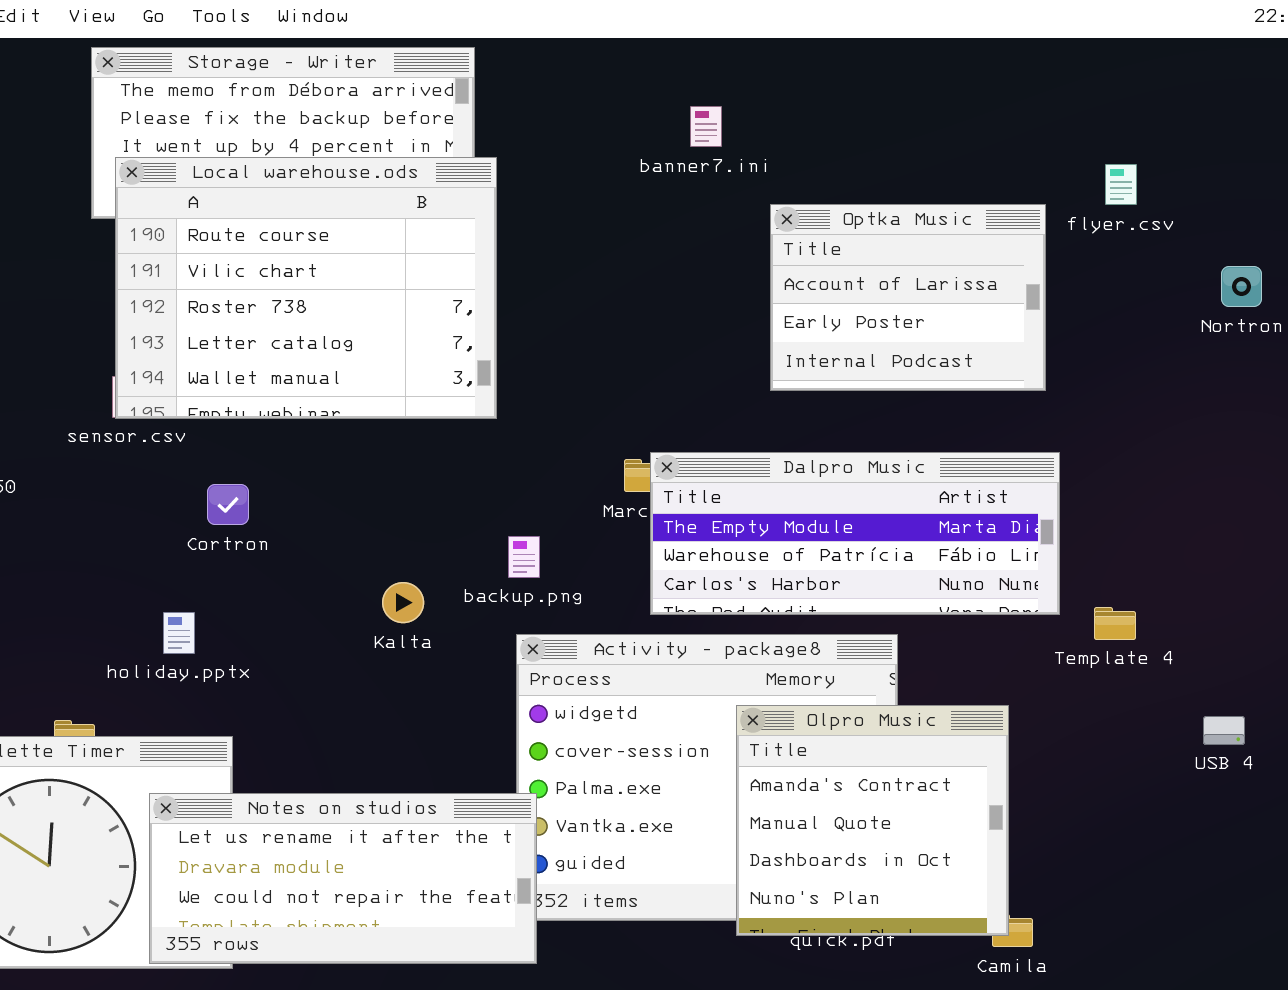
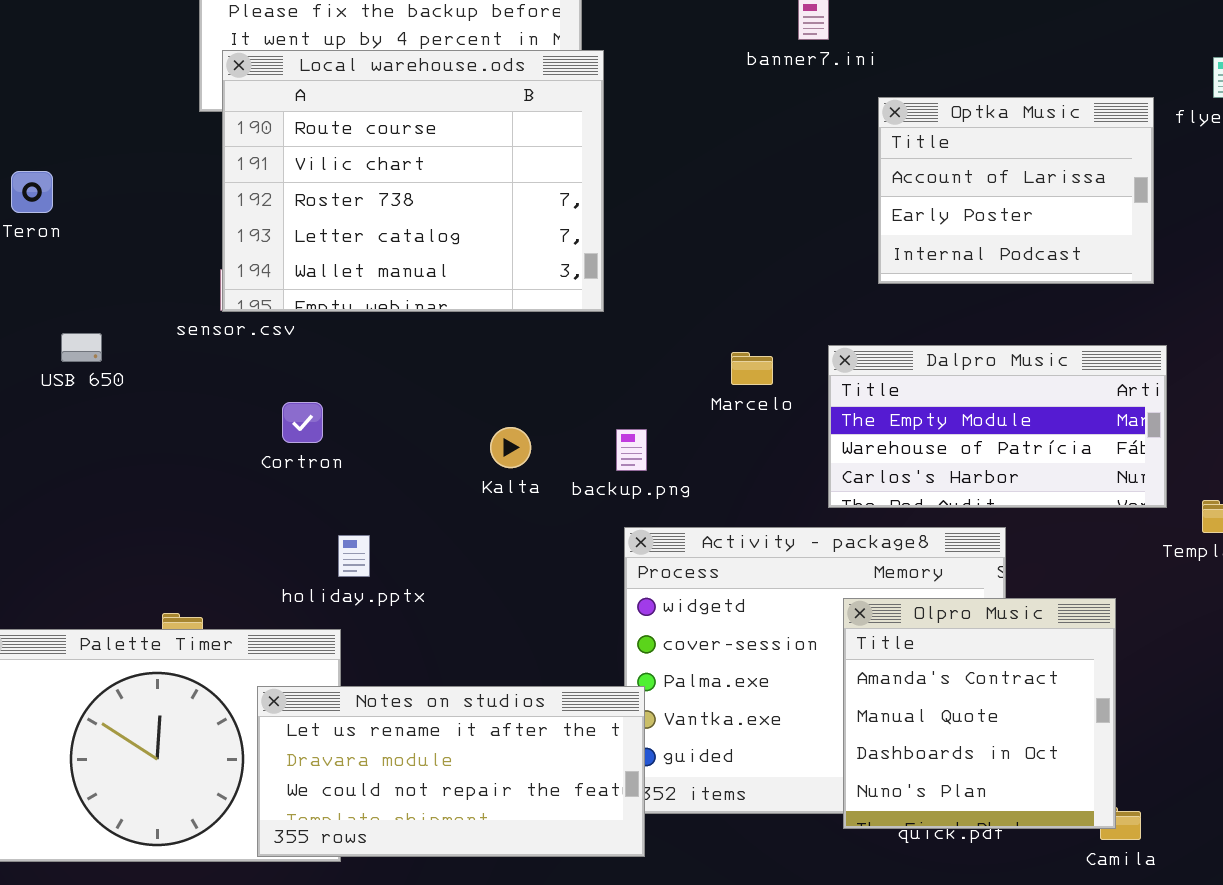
Dalpro Music: [650,452,1060,615] -> [828,345,1167,508], resized
Cortron: [207,484,249,525] -> [282,402,323,443], moved
Kalta: [382,582,424,623] -> [490,427,531,468], moved
holiday.pptx: [163,612,195,654] -> [338,535,370,577], moved

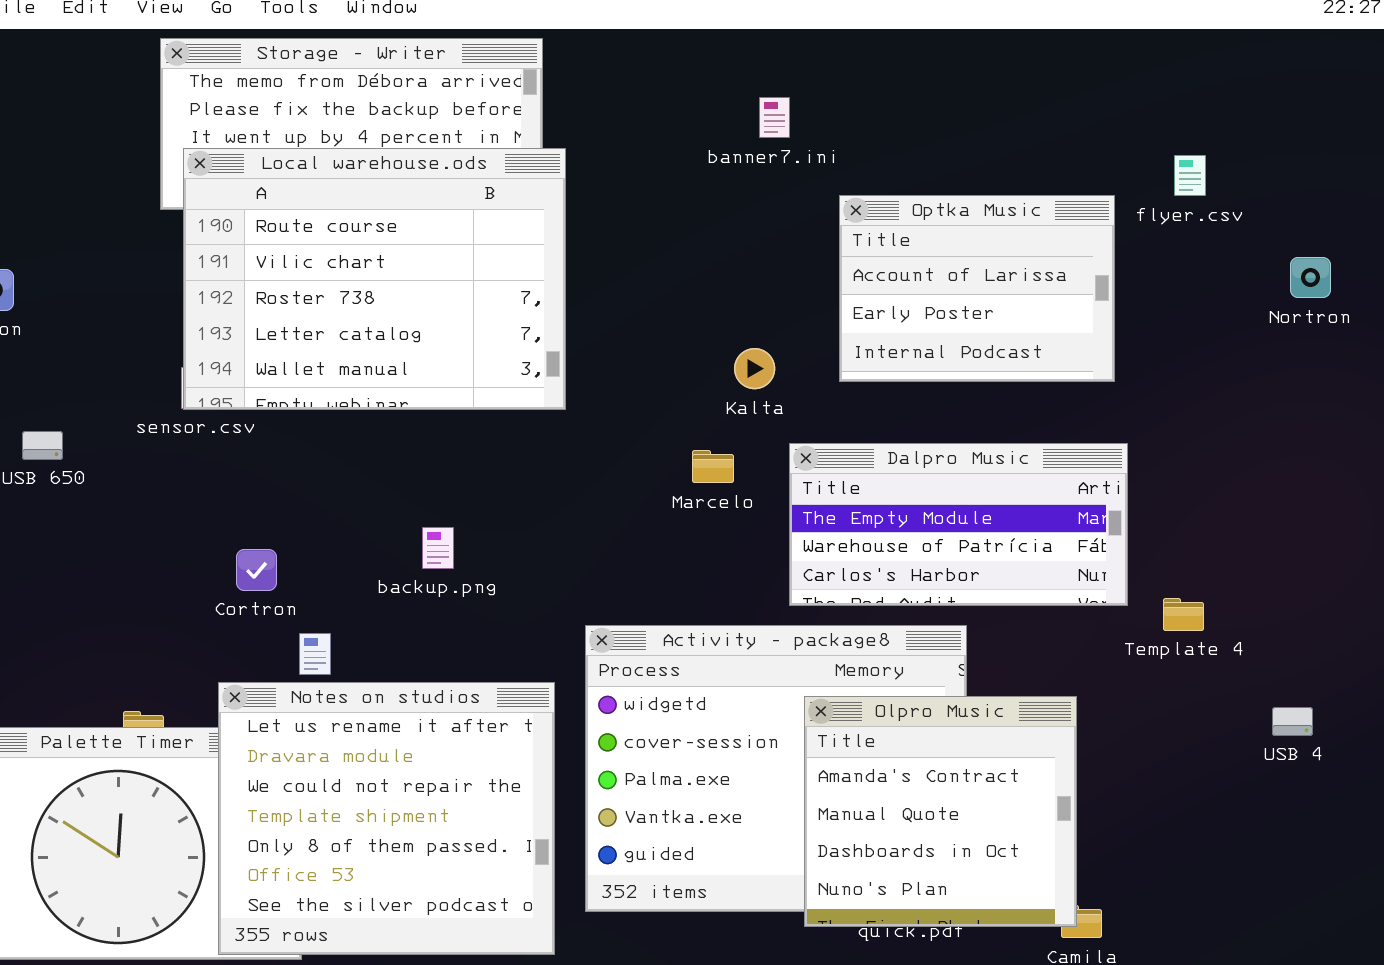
Cortron: [282,402,323,443] -> [236,549,277,591], moved
Kalta: [490,427,531,468] -> [734,348,775,389], moved
backup.png: [616,429,647,471] -> [422,527,454,569], moved
Notes on studios: [257,686,645,857] -> [218,682,555,955], resized

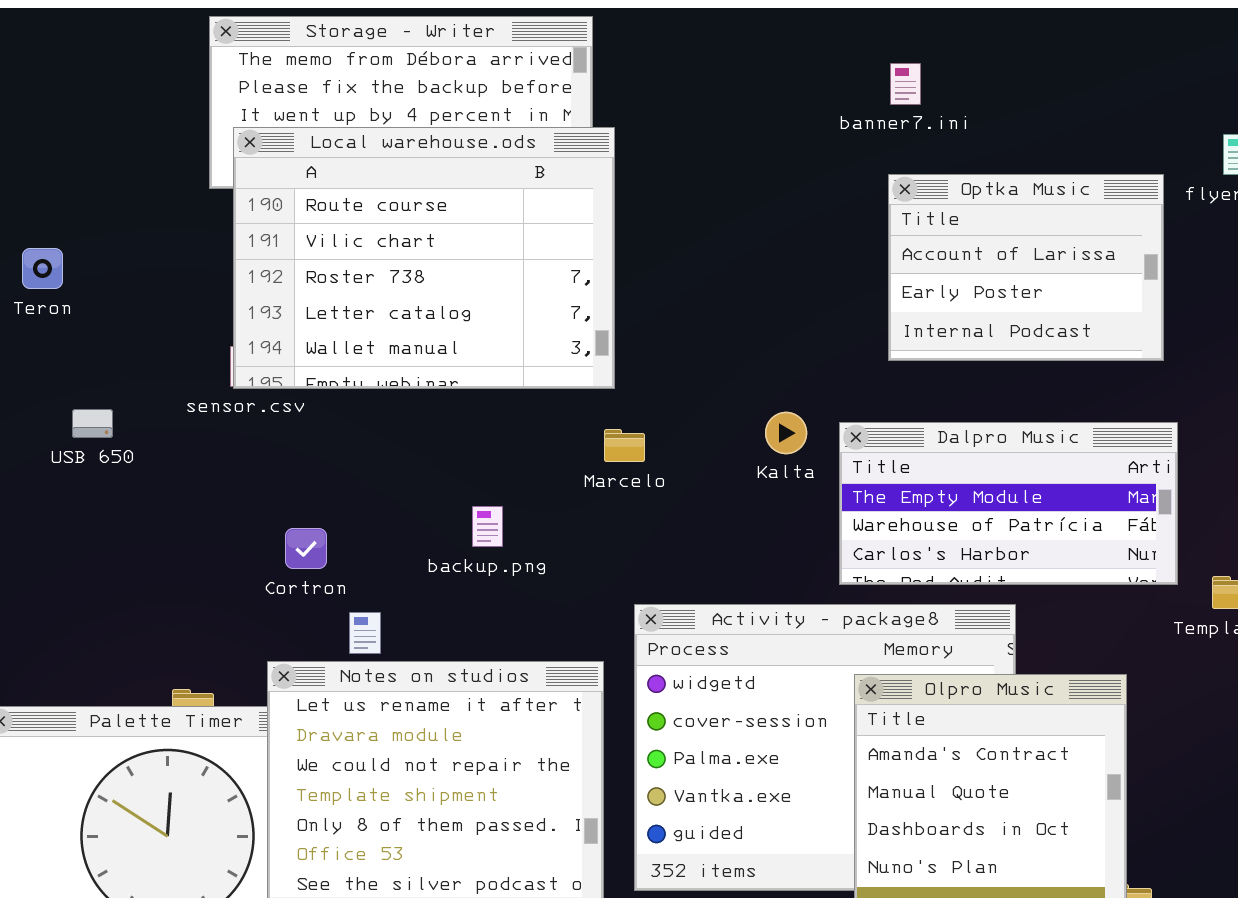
banner7.ini: [759,97,790,138] -> [890,63,921,105], moved
Kalta: [734,348,775,389] -> [765,412,807,454], moved
Marcelo: [692,450,734,483] -> [604,429,645,462], moved

